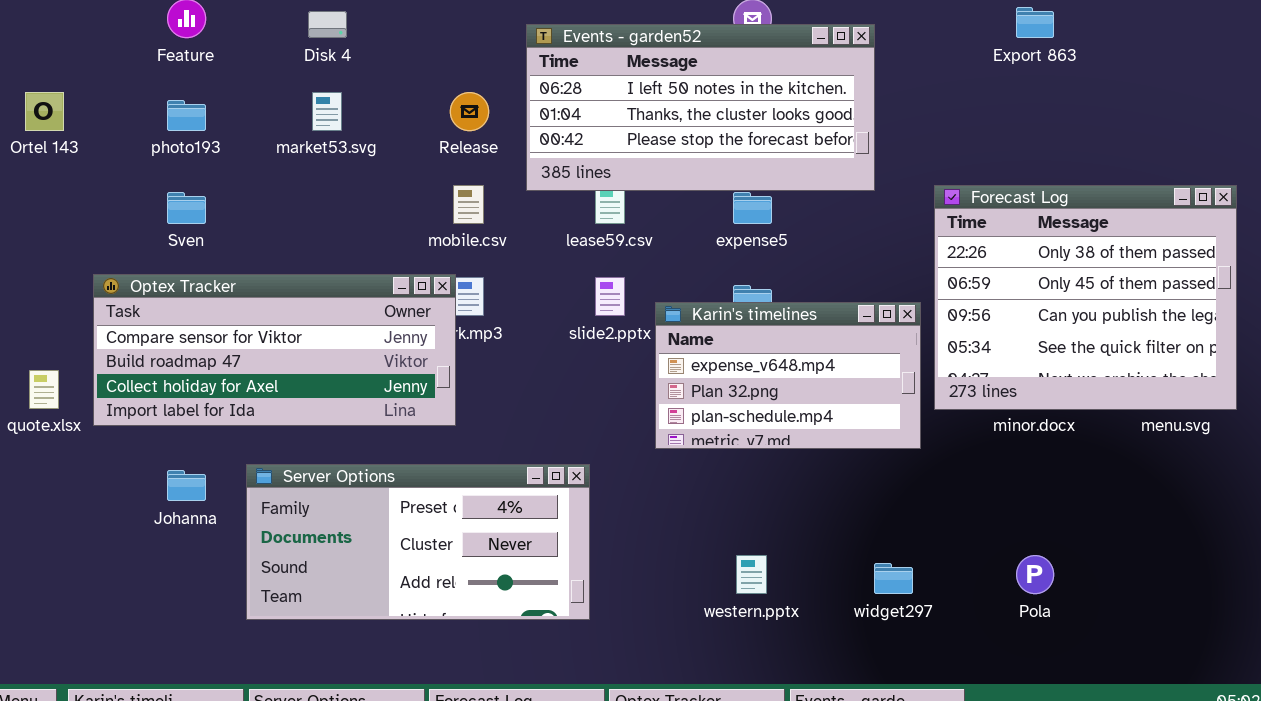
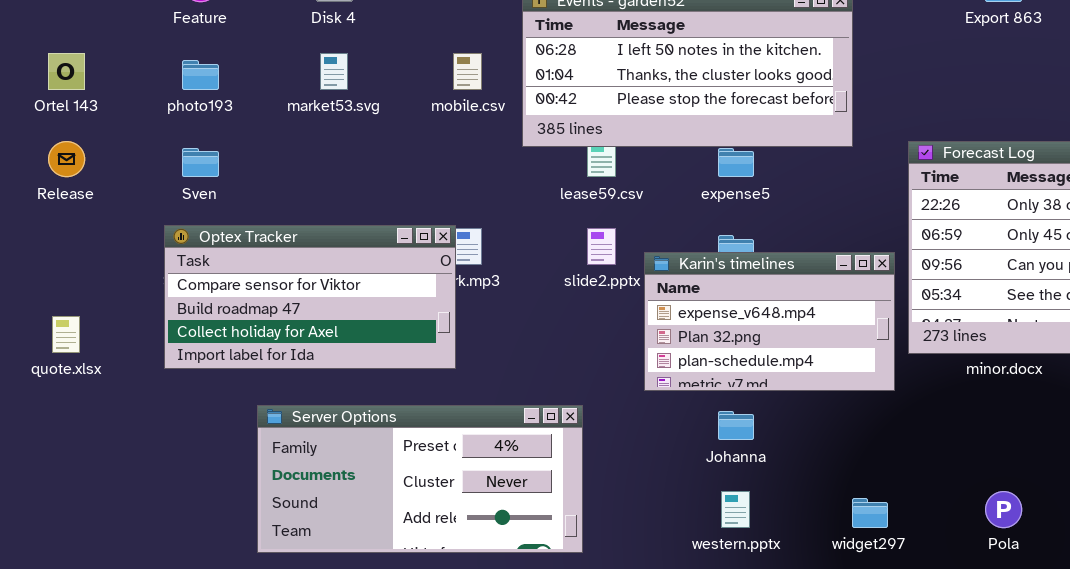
Release: [450,92,489,131] -> [48,141,85,177], moved
mobile.csv: [453,185,484,224] -> [453,53,482,90], moved
Optex Tracker: [93,274,456,426] -> [164,225,456,369], resized
Johanna: [167,470,206,501] -> [718,411,754,440], moved

